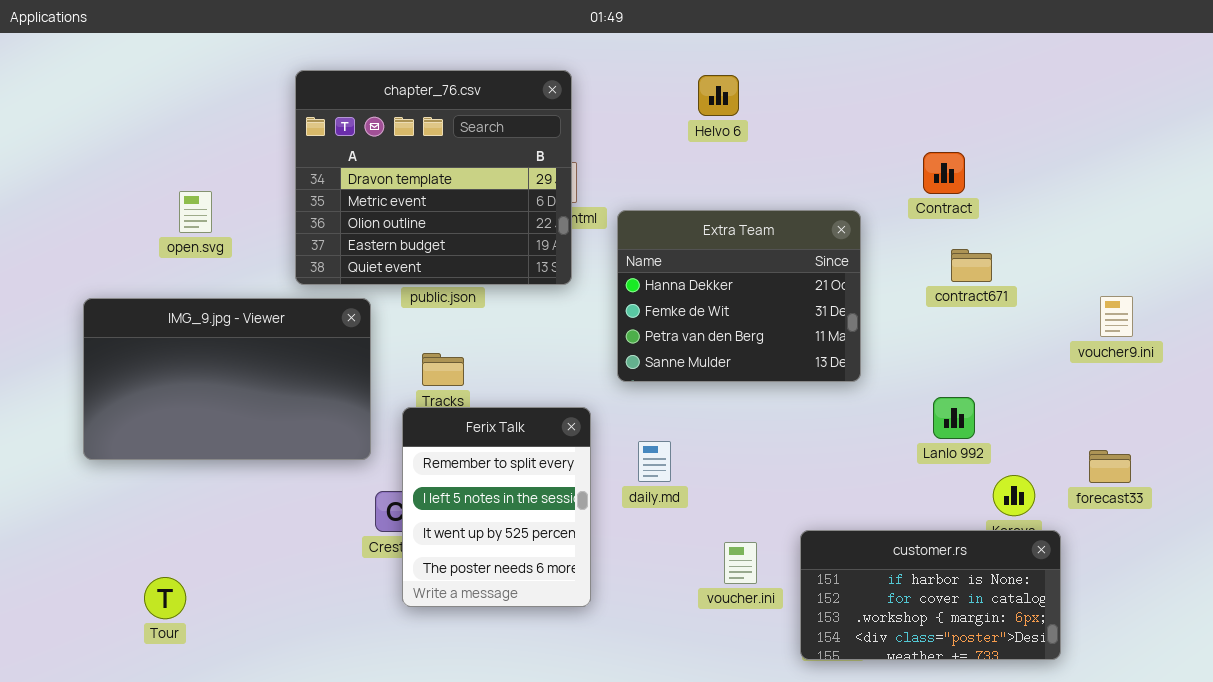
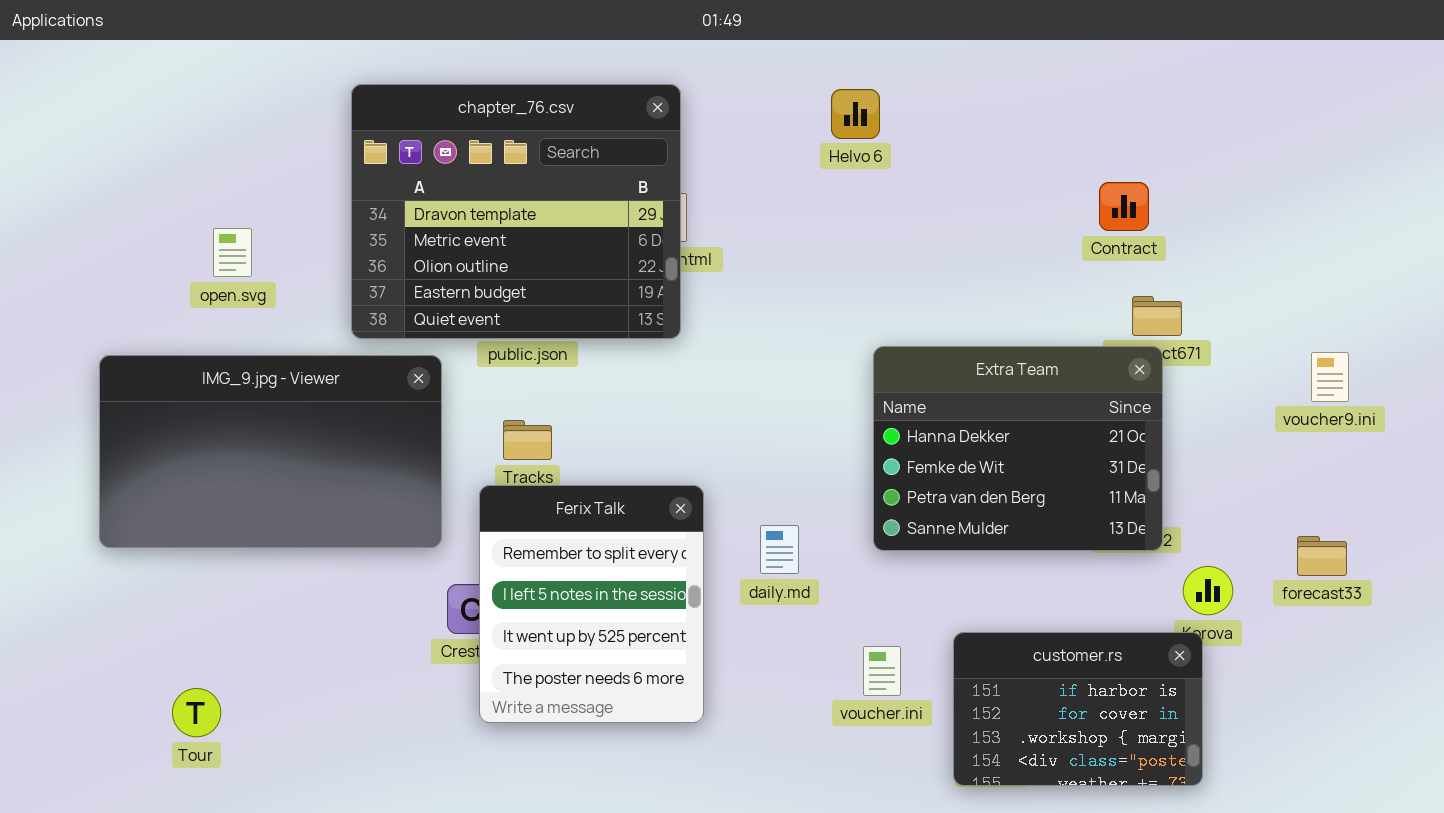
Extra Team: [617,210,861,382] -> [873,346,1163,551], moved
customer.rs: [800,530,1061,660] -> [953,632,1203,786], resized

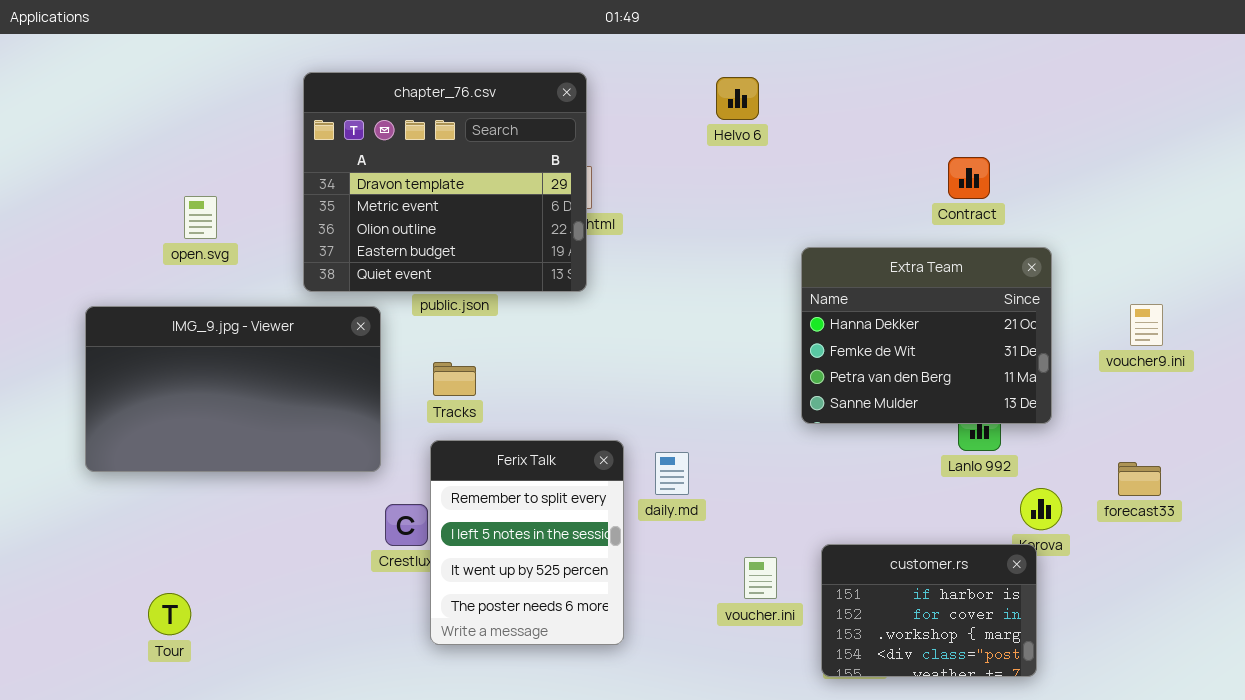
Extra Team: [873,346,1163,551] -> [801,247,1052,424], moved
Ferix Talk: [479,485,704,723] -> [430,440,624,645], moved

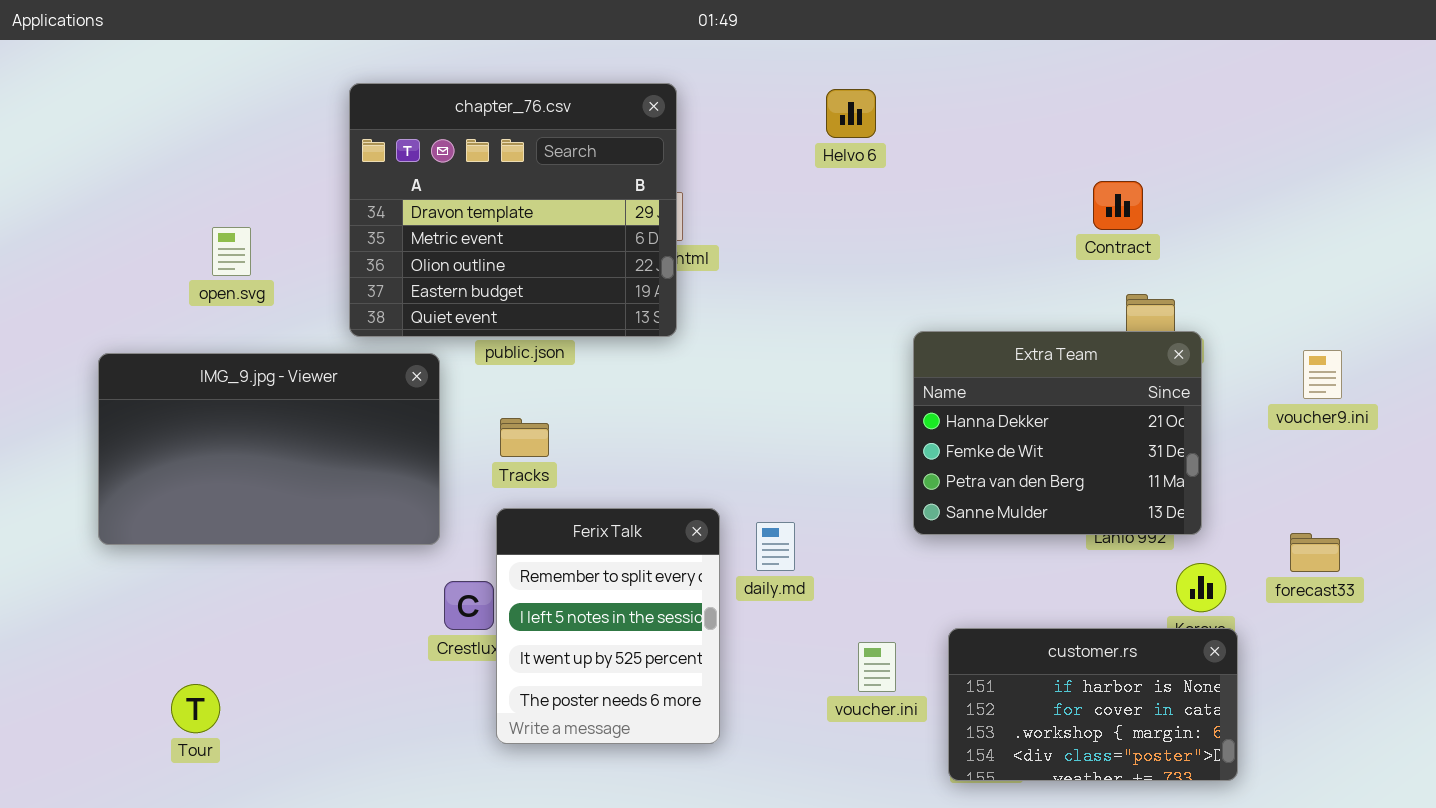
Extra Team: [801,247,1052,424] -> [913,331,1202,535], moved
customer.rs: [821,544,1037,677] -> [948,628,1238,781], resized

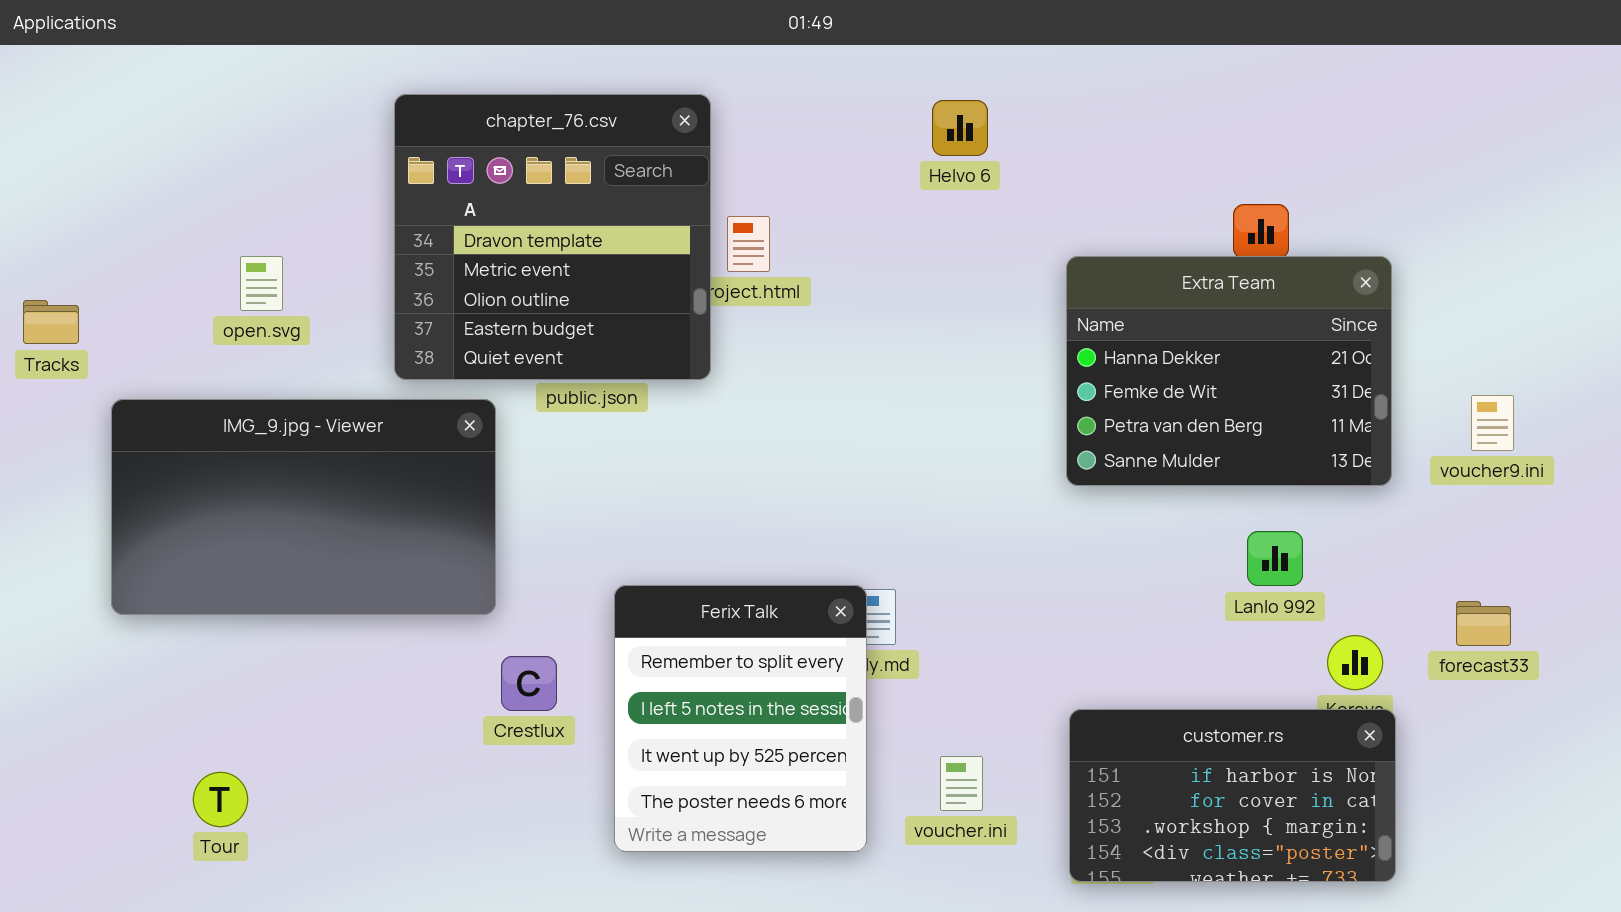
chapter_76.csv: [349,83,677,337] -> [394,94,711,380], resized
Extra Team: [913,331,1202,535] -> [1066,256,1392,486], moved
Tracks: [500,418,549,457] -> [23,300,79,344], moved
Ferix Talk: [496,508,720,744] -> [614,585,867,852], moved
voucher.ini: [858,642,896,692] -> [940,756,983,811], moved

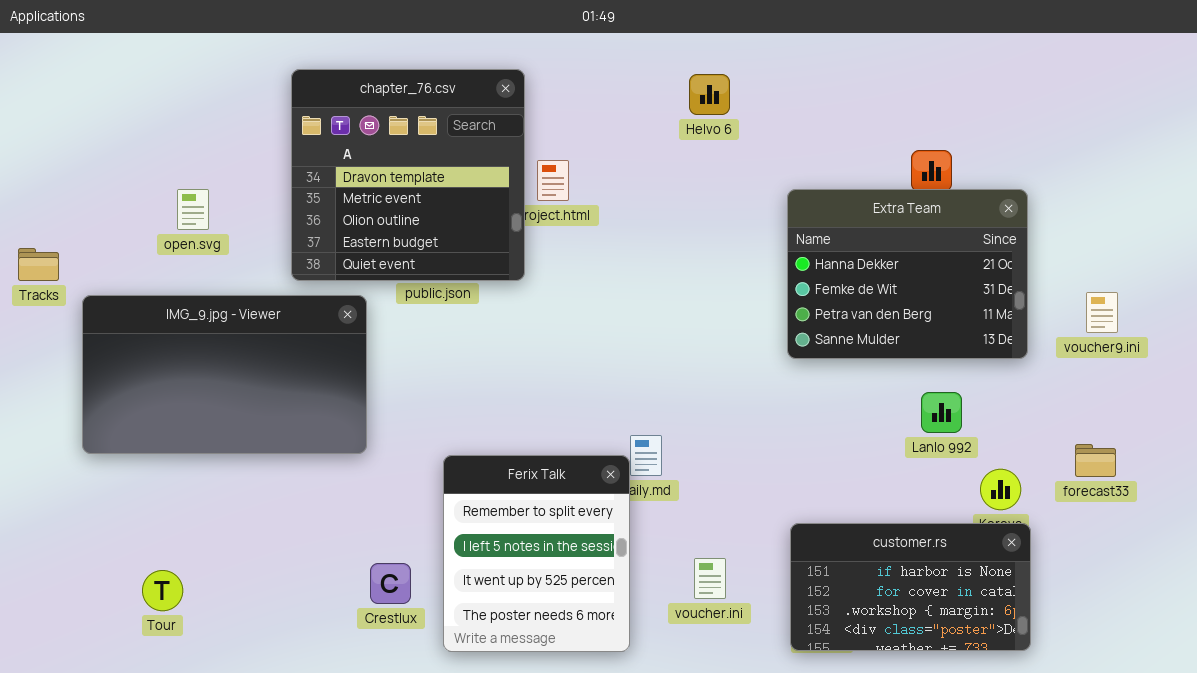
Tracks: [23,300,79,344] -> [18,248,59,281], moved
Ferix Talk: [614,585,867,852] -> [443,455,630,652], moved
Crestlux: [501,656,557,711] -> [370,563,411,604], moved

